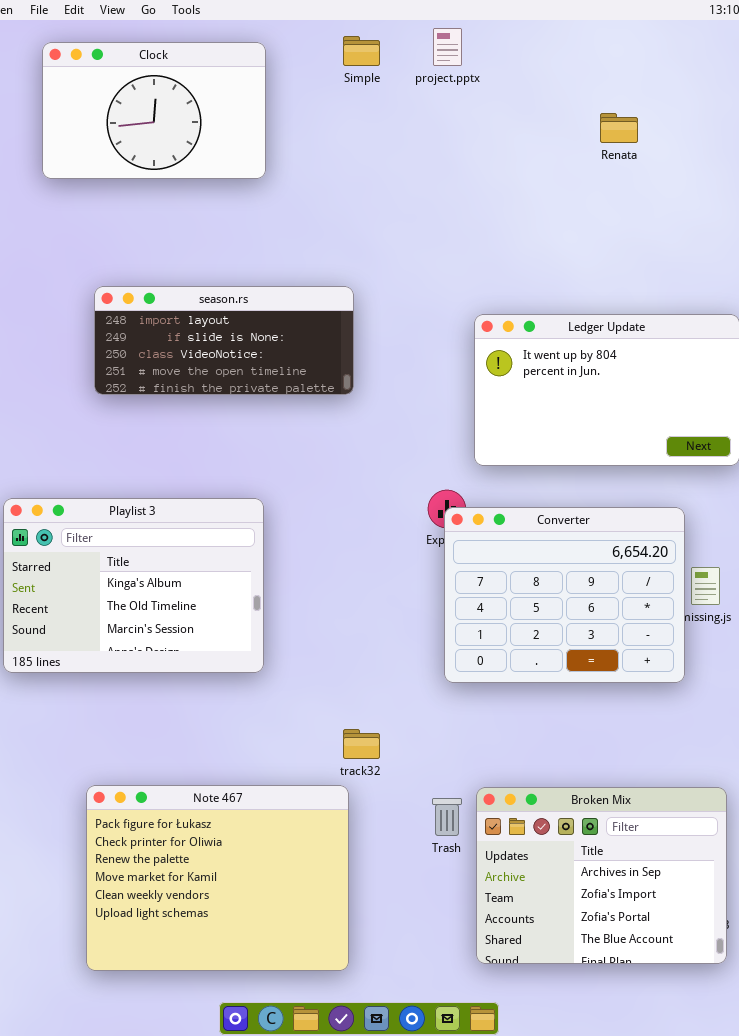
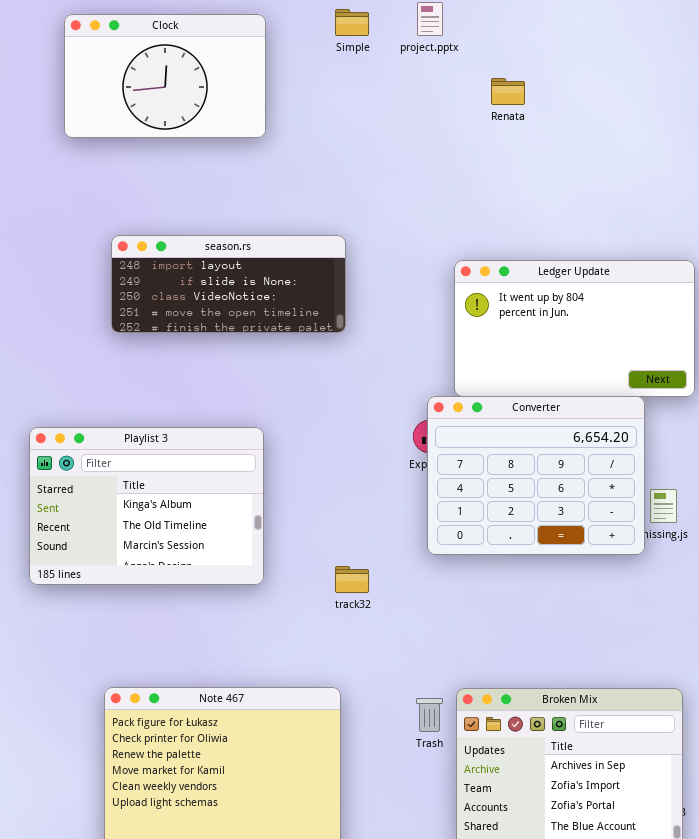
Renata: [600,113,638,143] -> [491,78,525,105], moved
Converter: [444,507,685,683] -> [427,396,645,555], moved
track32: [343,729,380,759] -> [335,566,369,593], moved

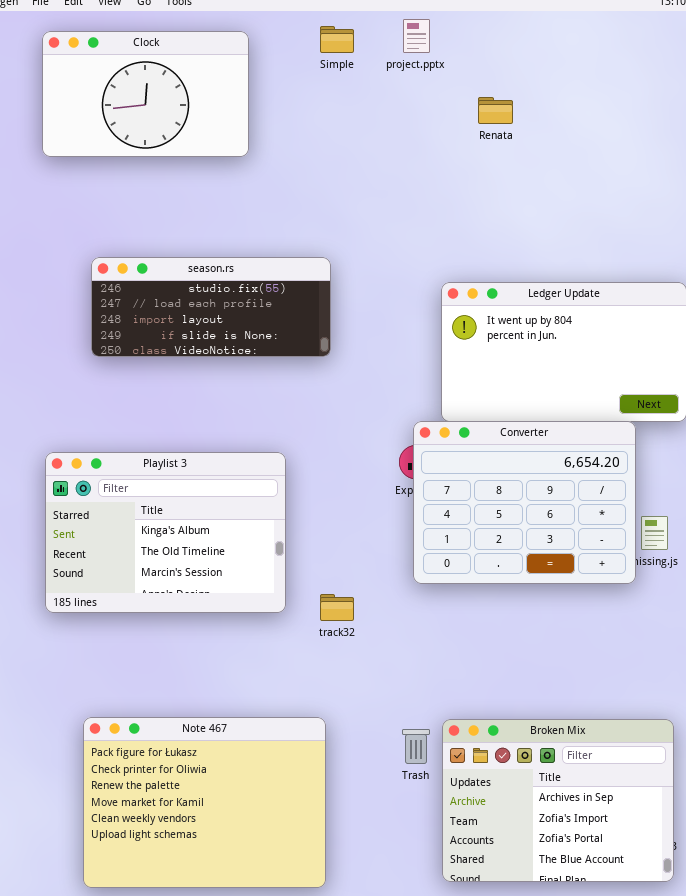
season.rs: [111,235,346,333] -> [91,257,331,357], scrolled up 2 rows
Playlist 3: [29,427,264,585] -> [45,452,286,613], moved

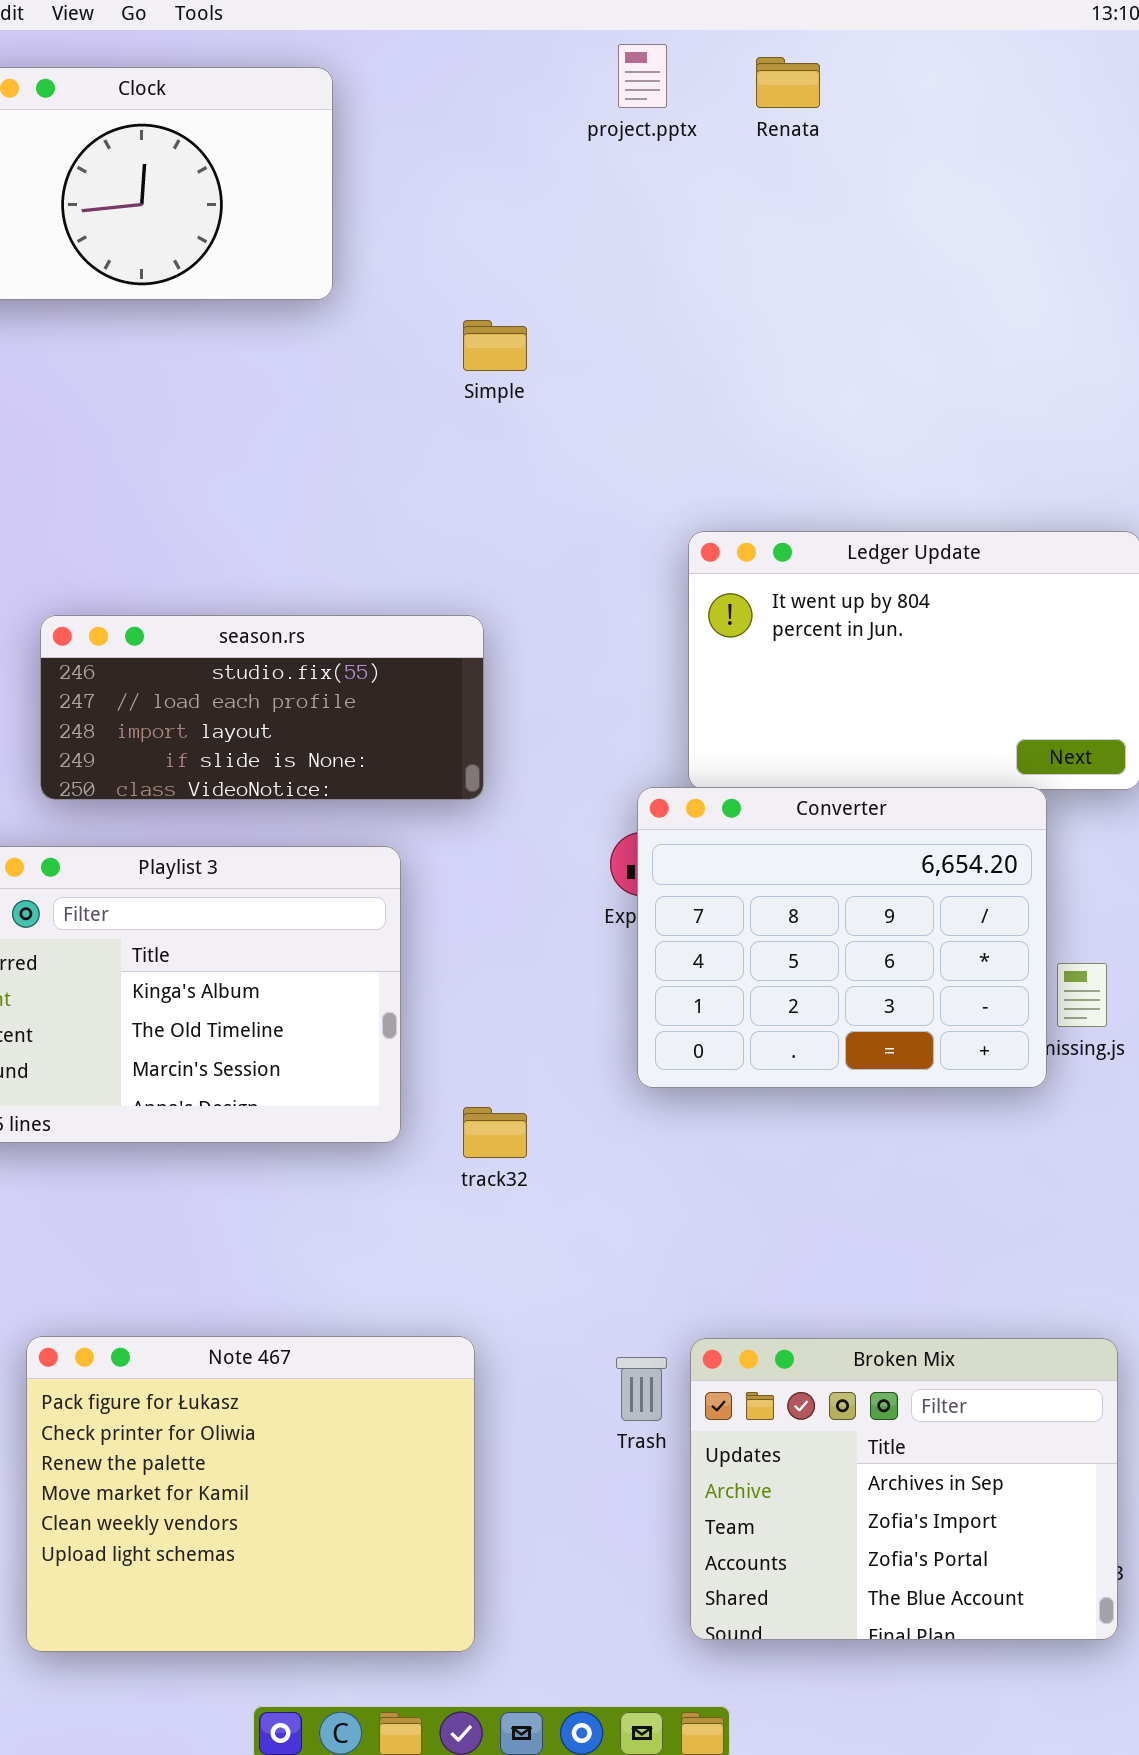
Simple: [320,26,354,53] -> [463,320,527,371], moved
Renata: [478,97,513,124] -> [756,57,820,108], moved
season.rs: [91,257,331,357] -> [40,615,484,800], moved

